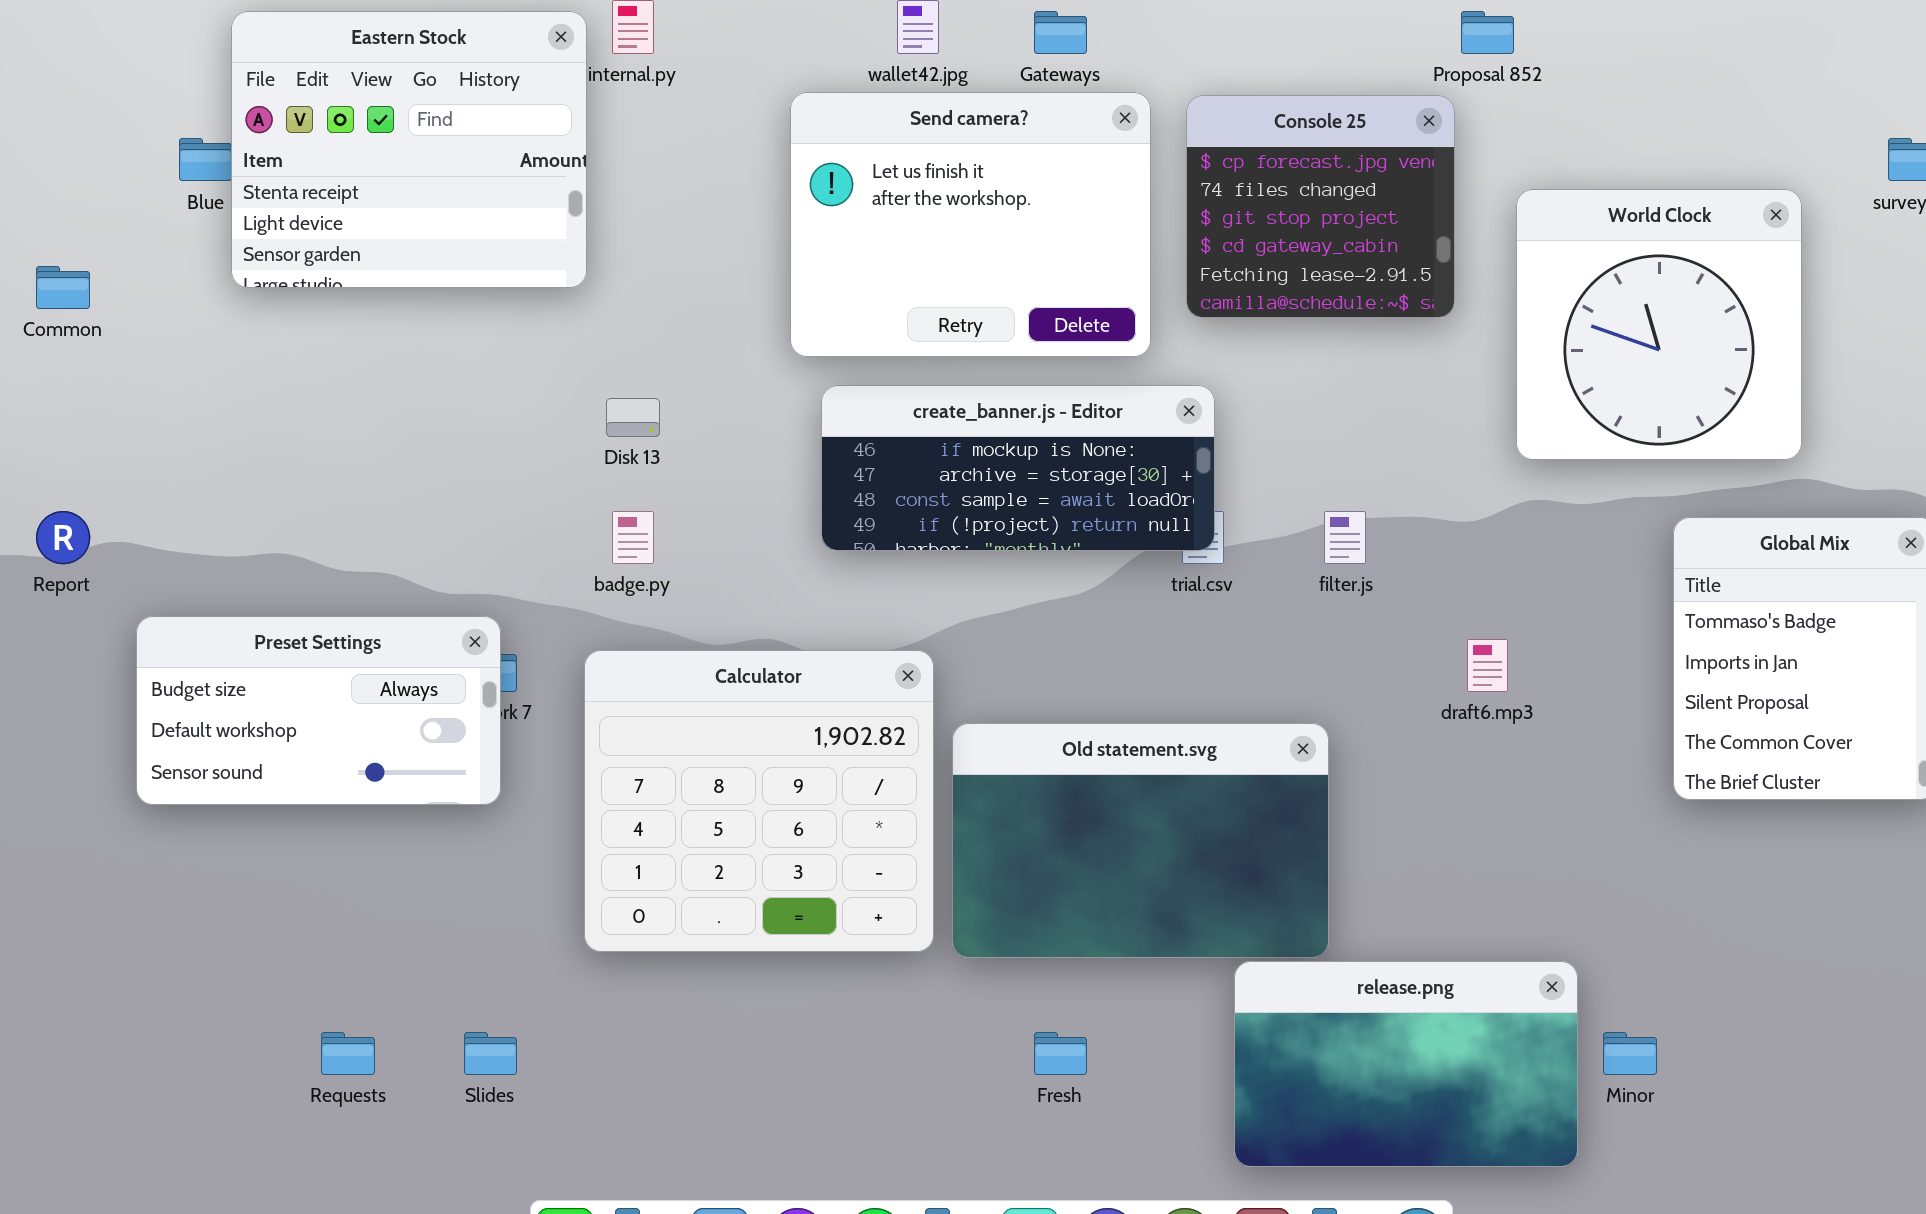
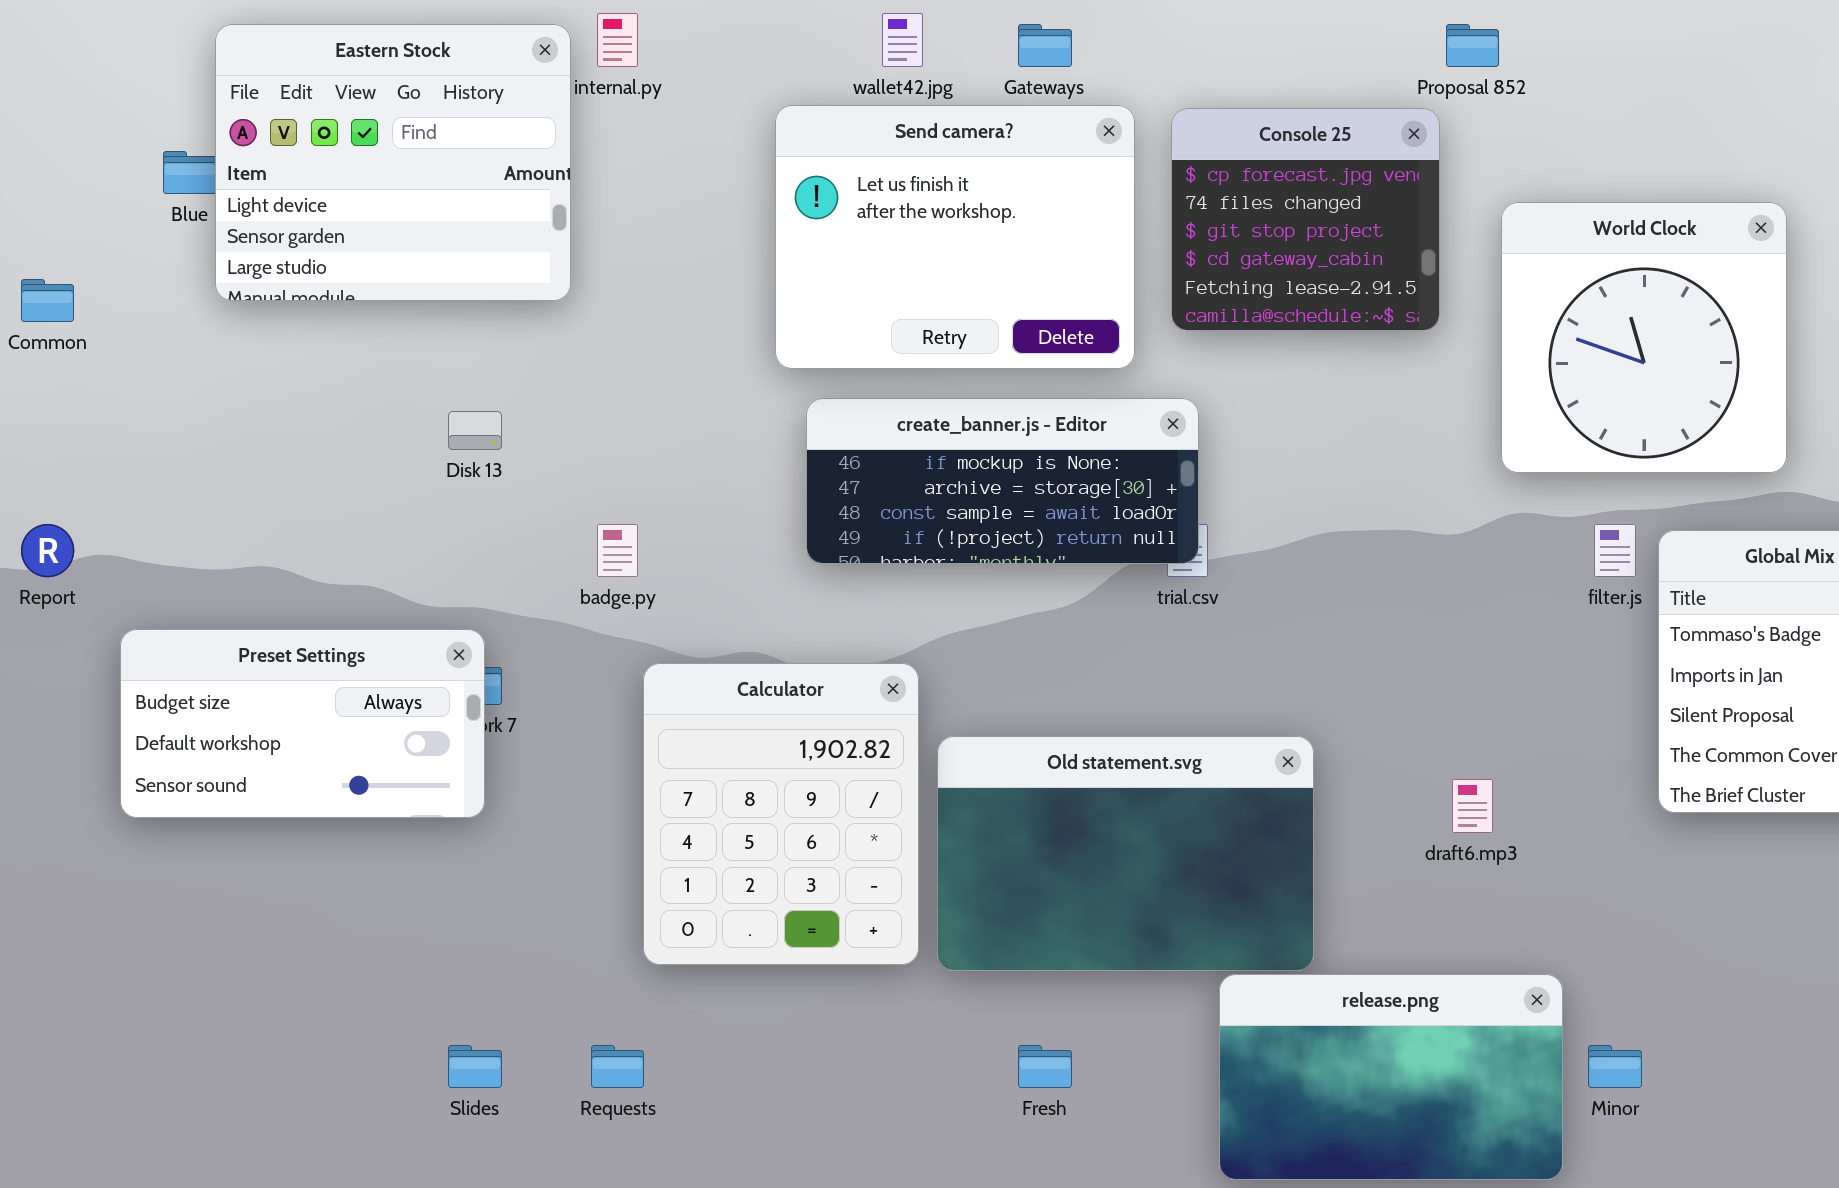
Eastern Stock: [231,11,587,288] -> [215,24,571,301], scrolled down 1 row
Disk 13: [606,398,660,437] -> [448,411,502,450], moved
filter.js: [1324,511,1366,564] -> [1594,524,1636,577], moved
draft6.mp3: [1467,639,1508,692] -> [1452,779,1493,833], moved
Calculator: [584,650,934,952] -> [643,663,919,965], resized
Requests: [321,1032,375,1075] -> [591,1045,644,1088], moved

